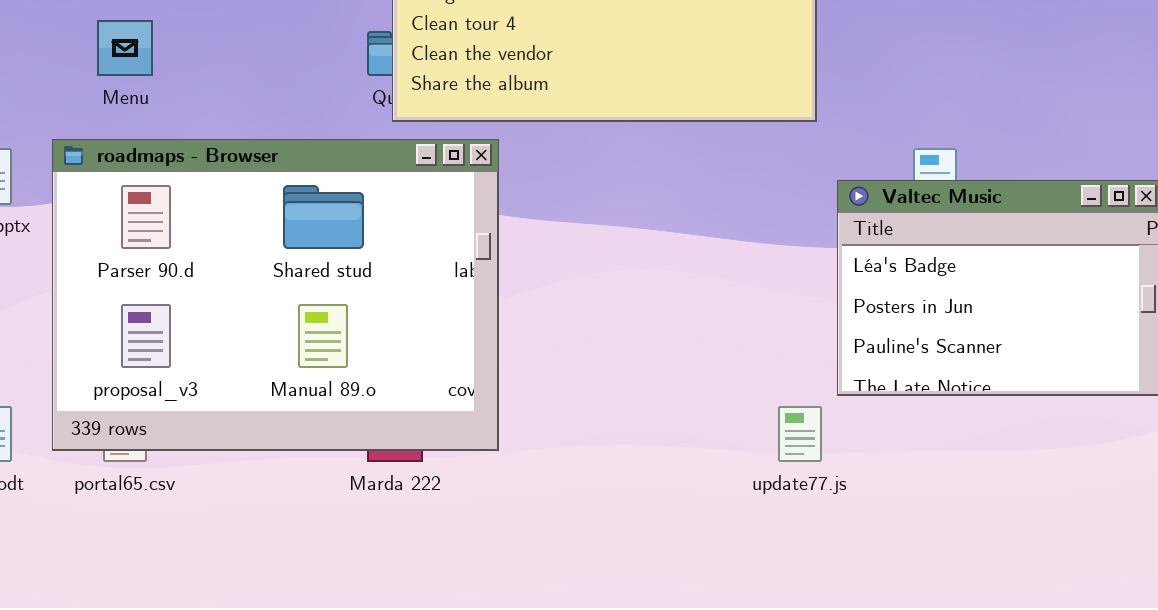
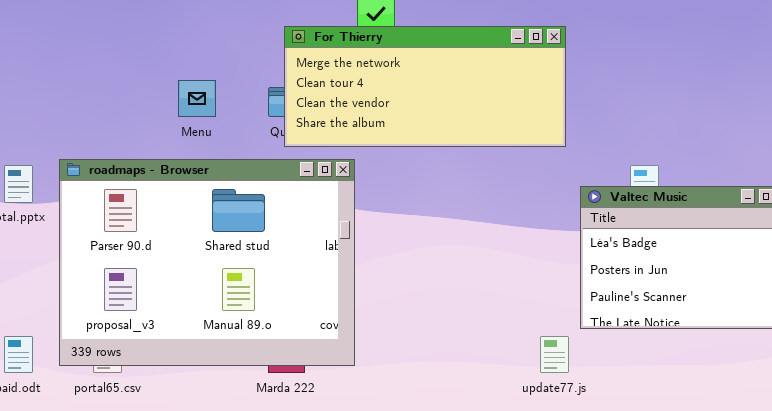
Menu: [97,20,153,76] -> [178,80,216,117], moved

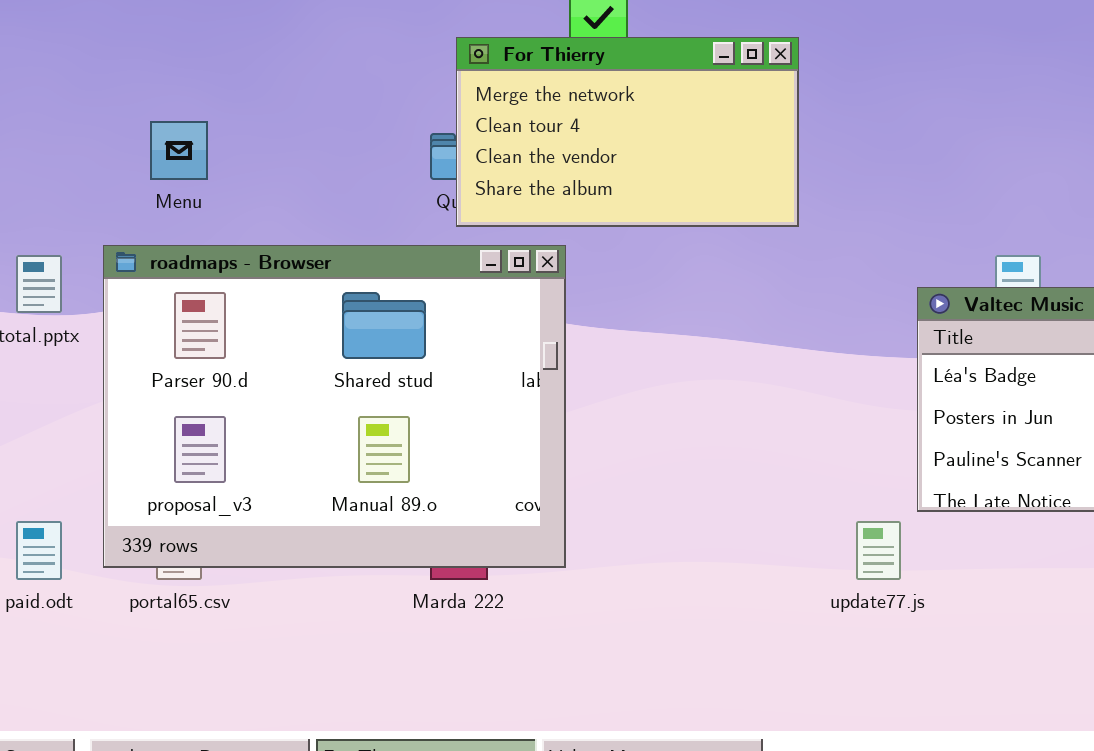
For Thierry: [284,26,566,147] -> [456,37,799,227], resized
Menu: [178,80,216,117] -> [150,121,208,180], moved

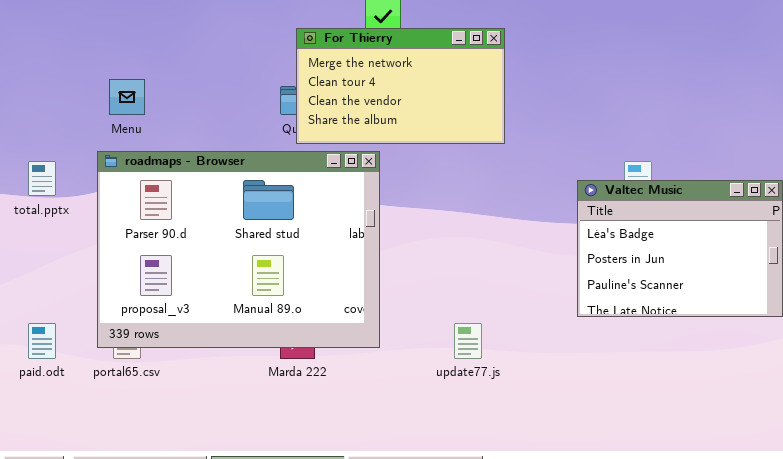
roadmaps - Browser: [103,245,566,568] -> [97,151,380,348], moved
update77.js: [856,521,901,580] -> [454,323,482,359], moved

